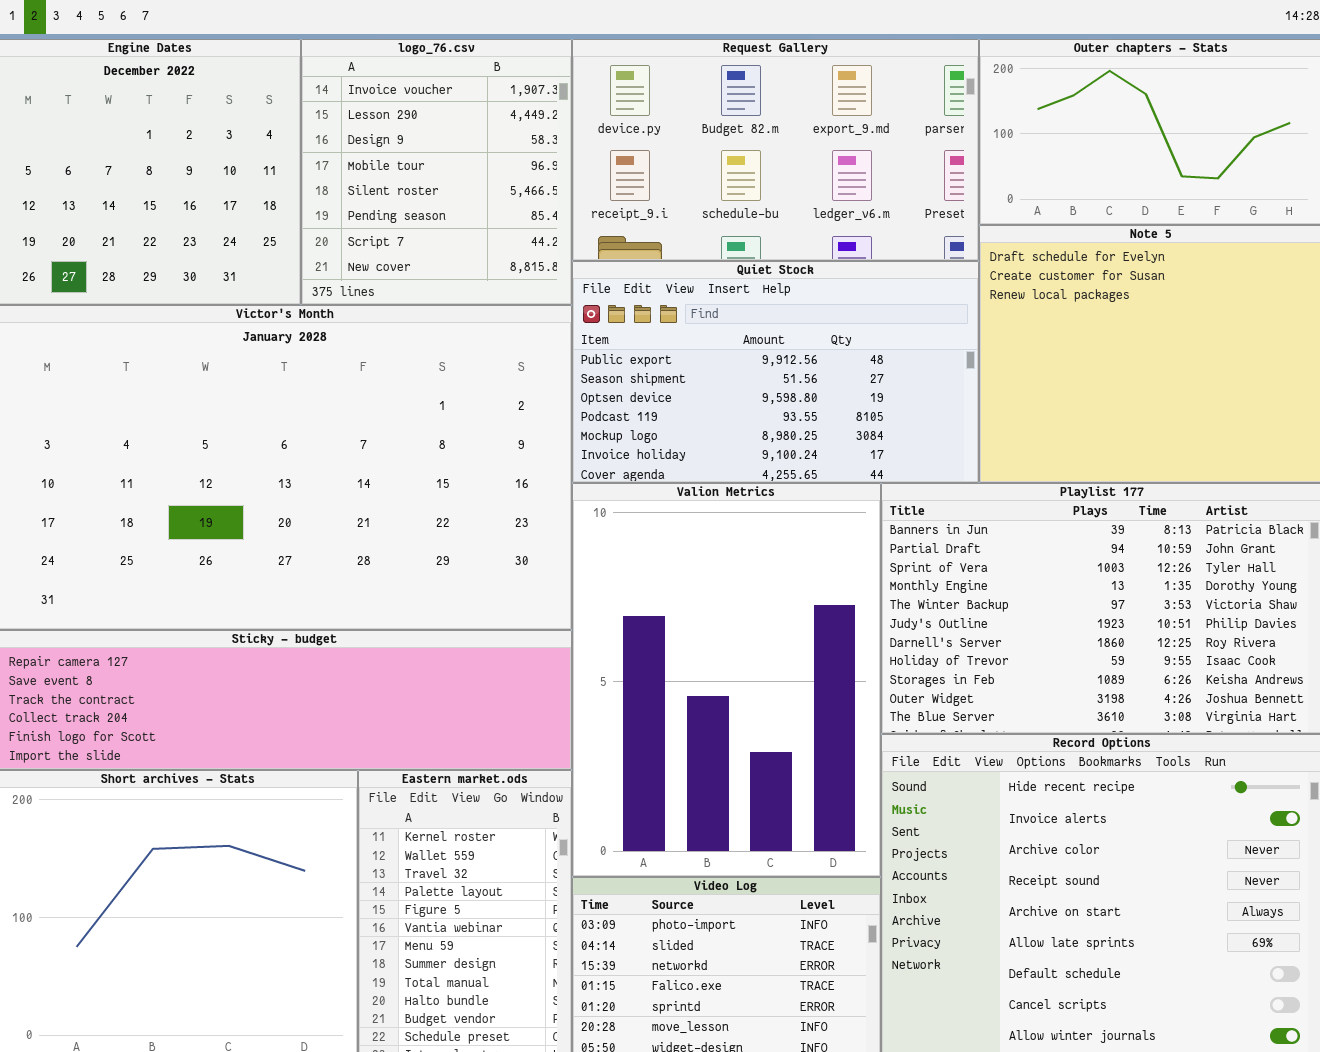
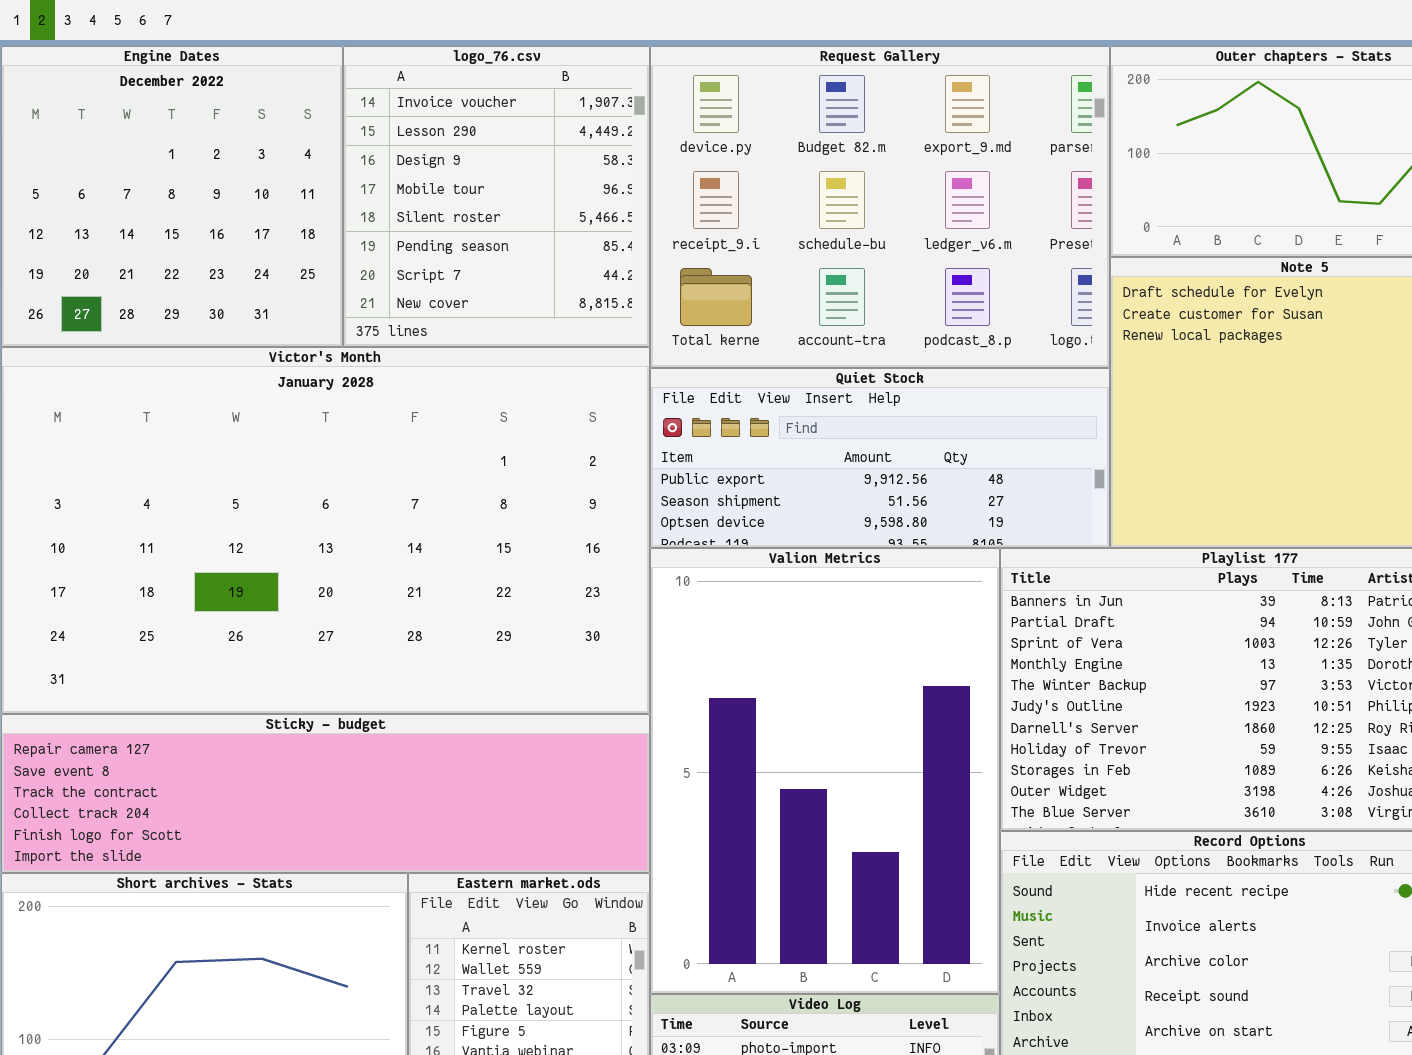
Request Gallery: [572,39,979,261] -> [650,46,1110,368], resized
Quiet Stock: [572,261,979,483] -> [650,368,1110,548], resized

